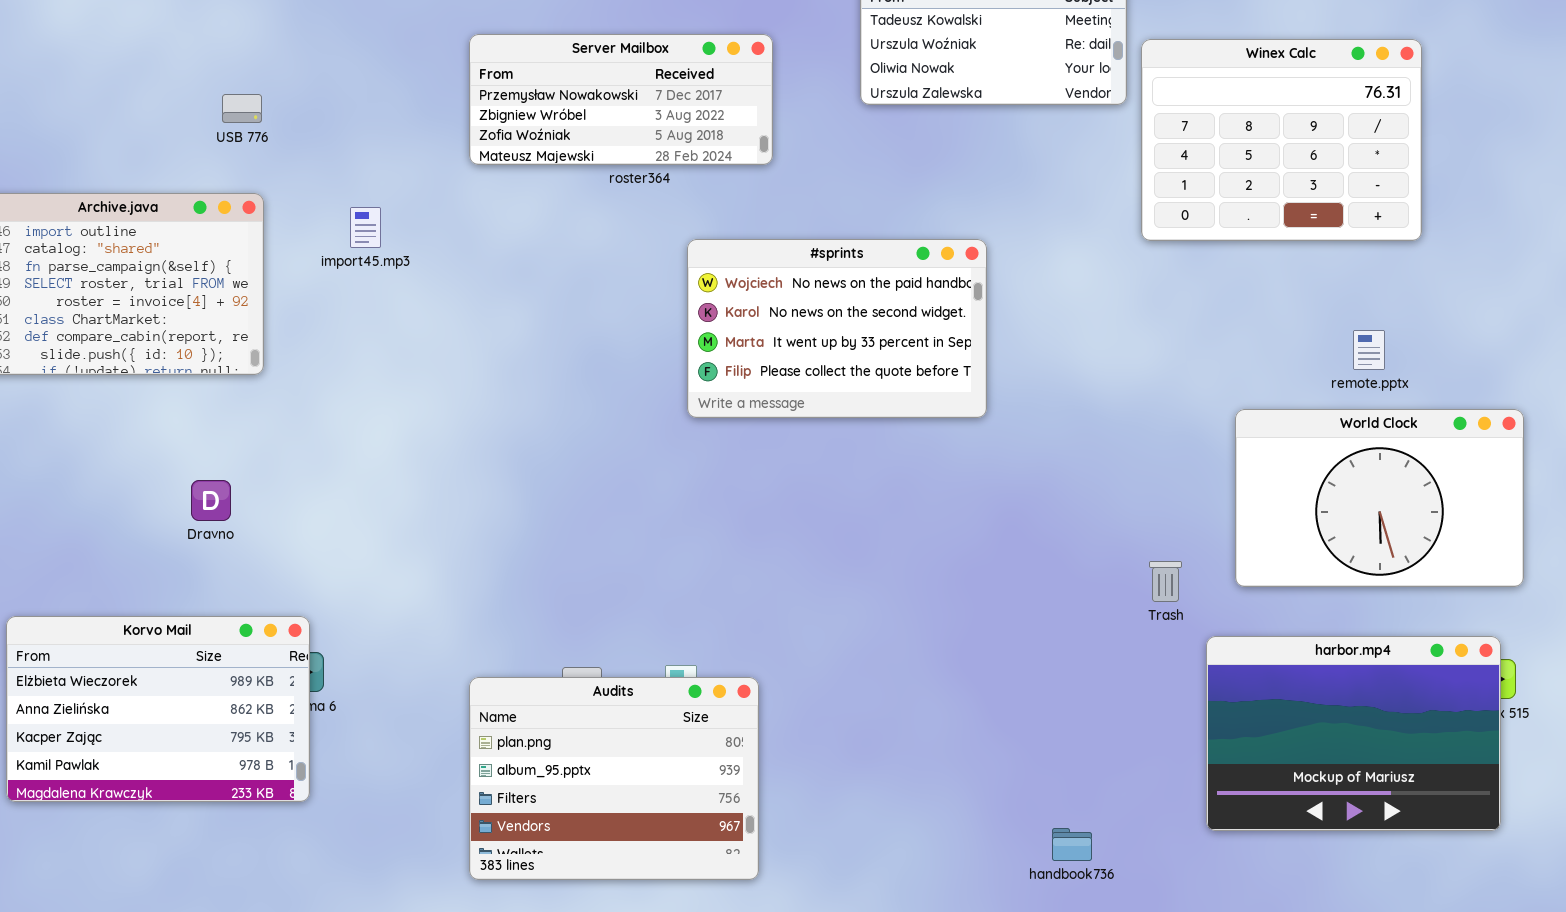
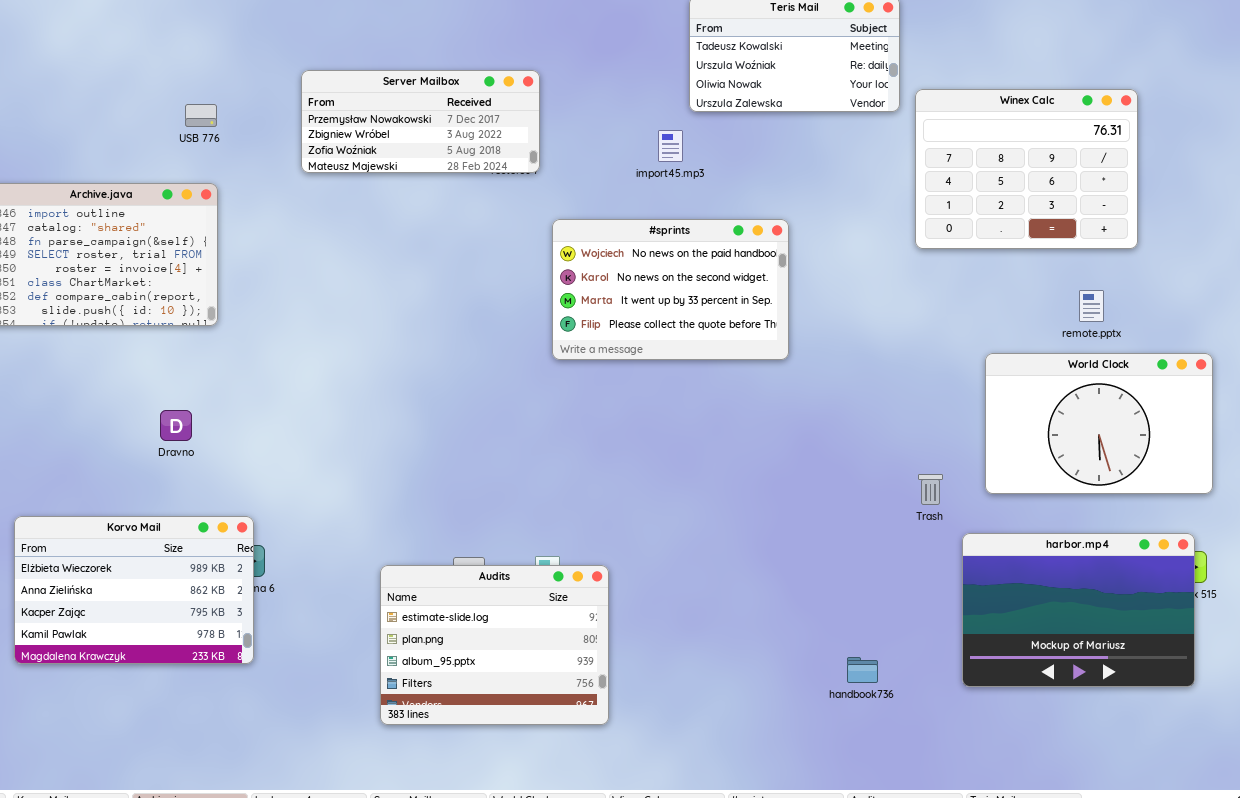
Server Mailbox: [469,34,773,165] -> [301,70,540,173], moved
Winex Calc: [1141,39,1422,241] -> [915,89,1138,249], moved
import45.mp3: [350,207,381,248] -> [658,130,683,162], moved
Audits: [469,677,759,880] -> [380,565,609,725], scrolled up 1 row
handbook736: [1052,828,1092,861] -> [847,657,878,683], moved

